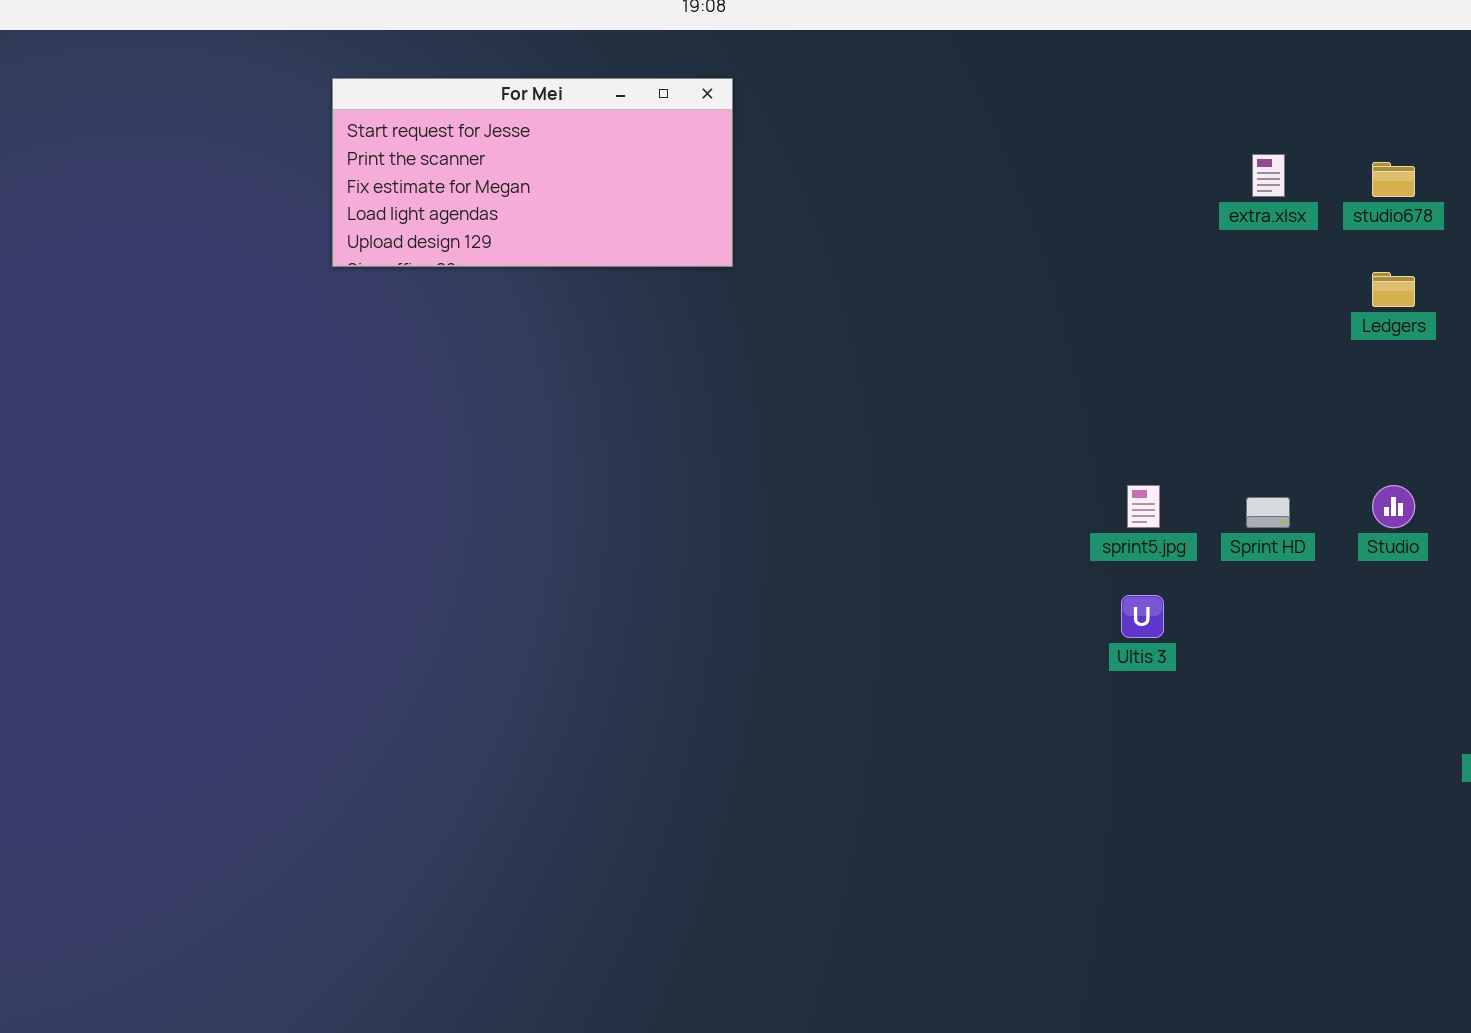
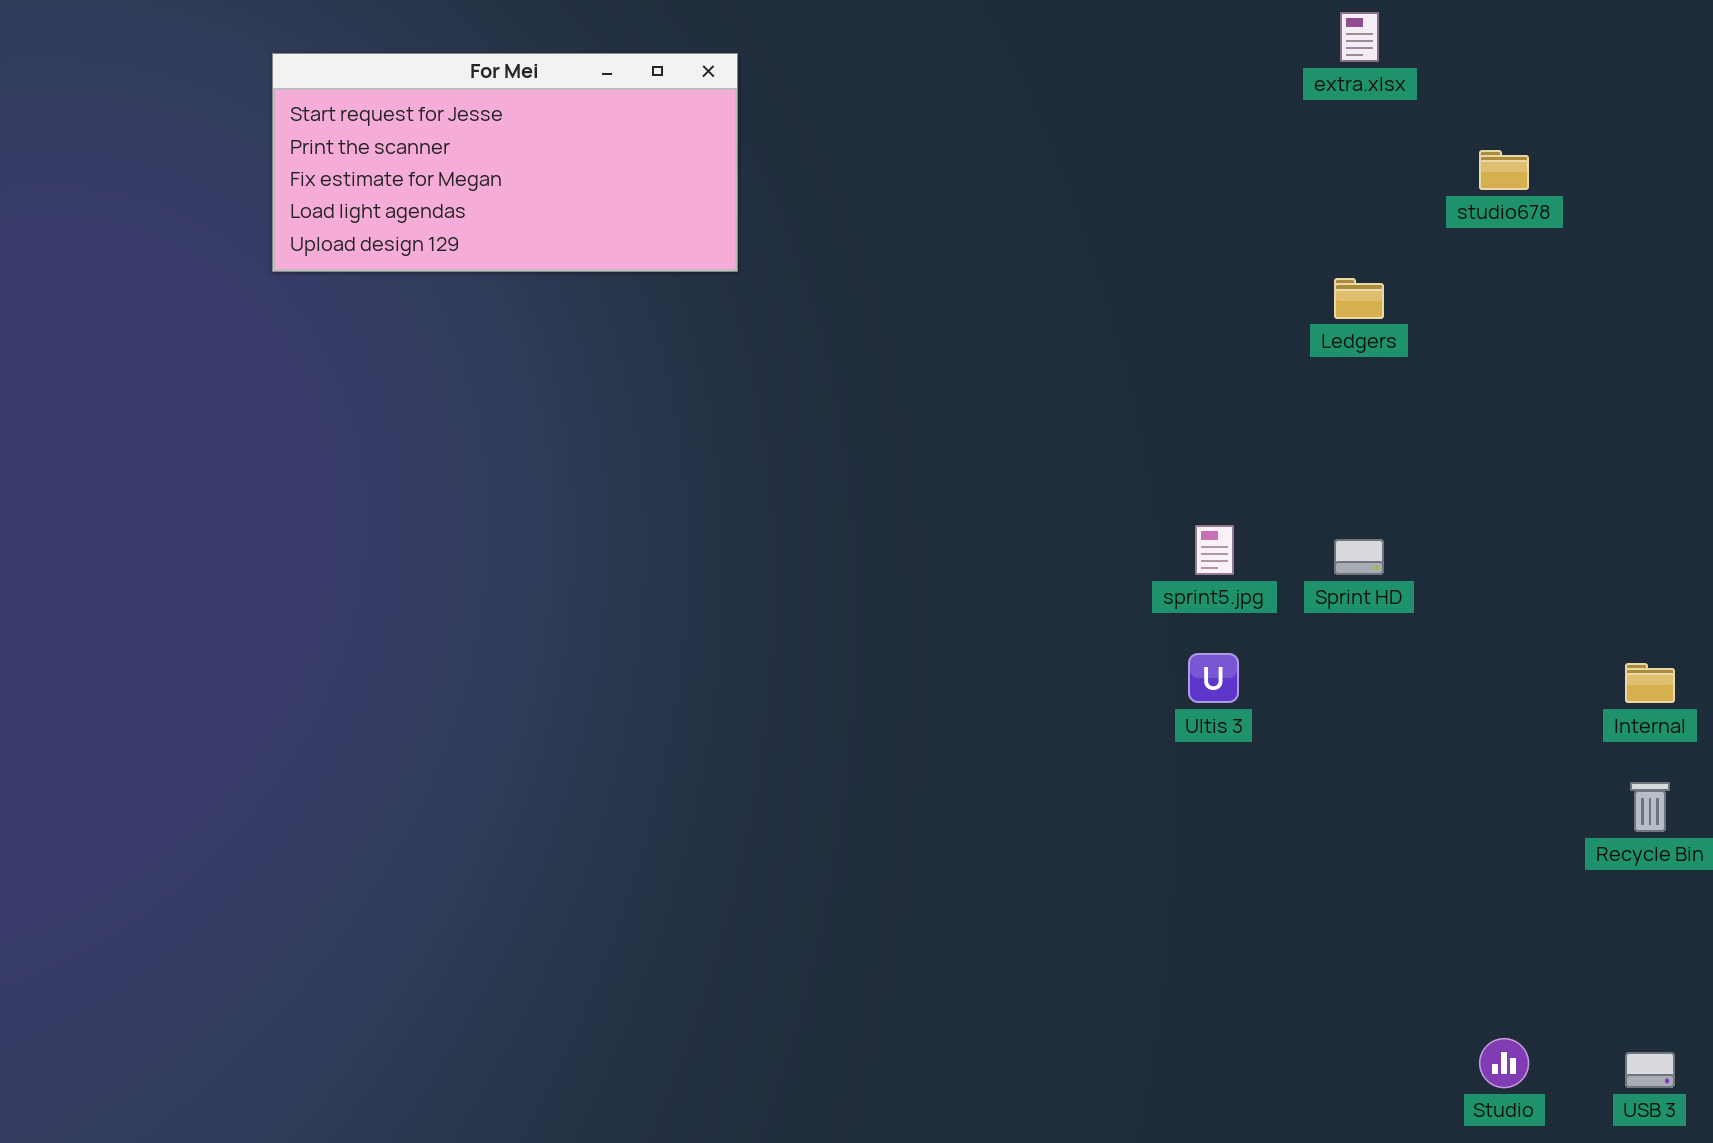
extra.xlsx: [1252,154,1285,197] -> [1340,12,1379,62], moved
Ledgers: [1372,272,1415,307] -> [1334,278,1384,319], moved
Studio: [1372,485,1415,528] -> [1479,1038,1529,1088], moved

